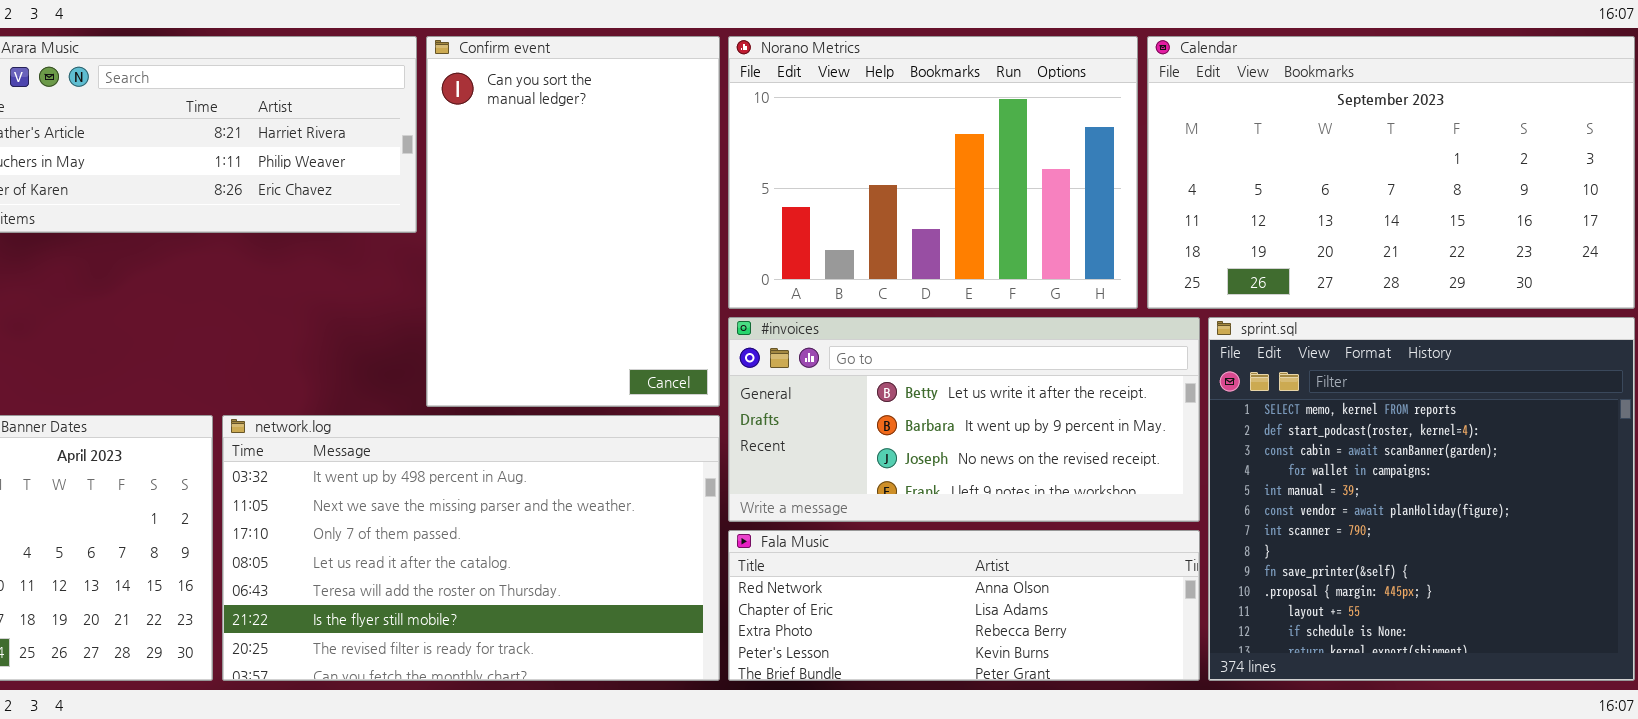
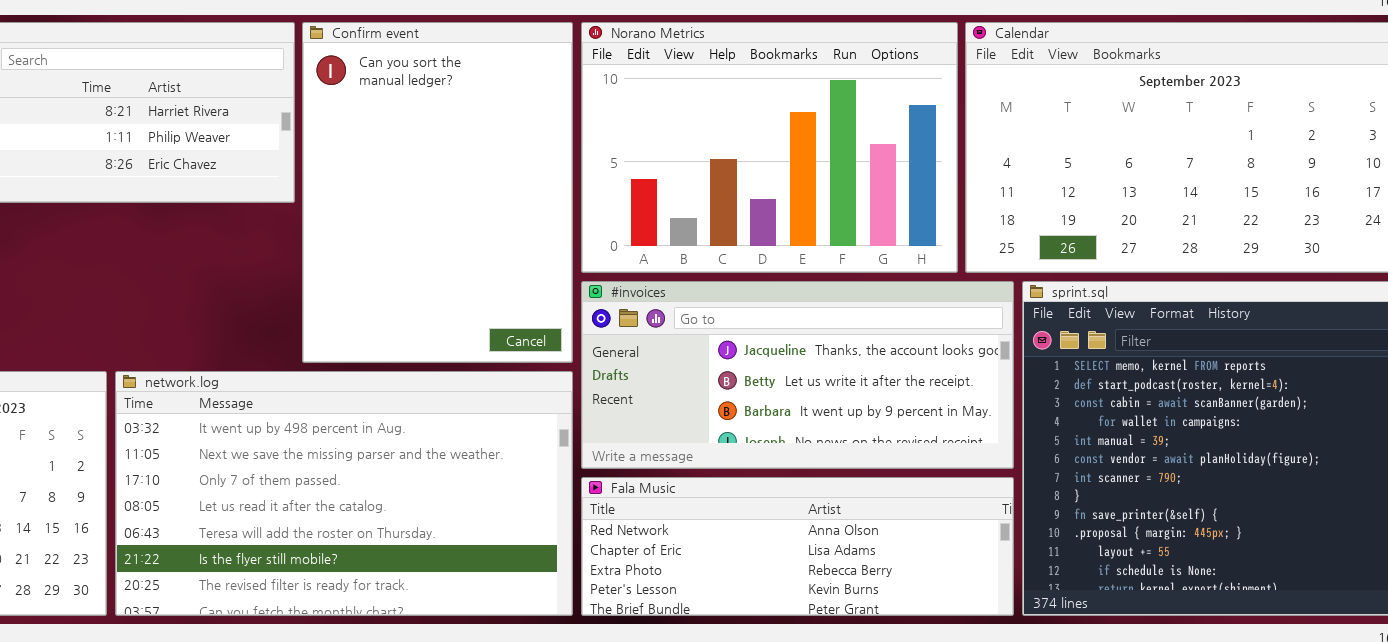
#invoices: [728,317,1200,522] -> [581,281,1014,469], scrolled up 1 row

